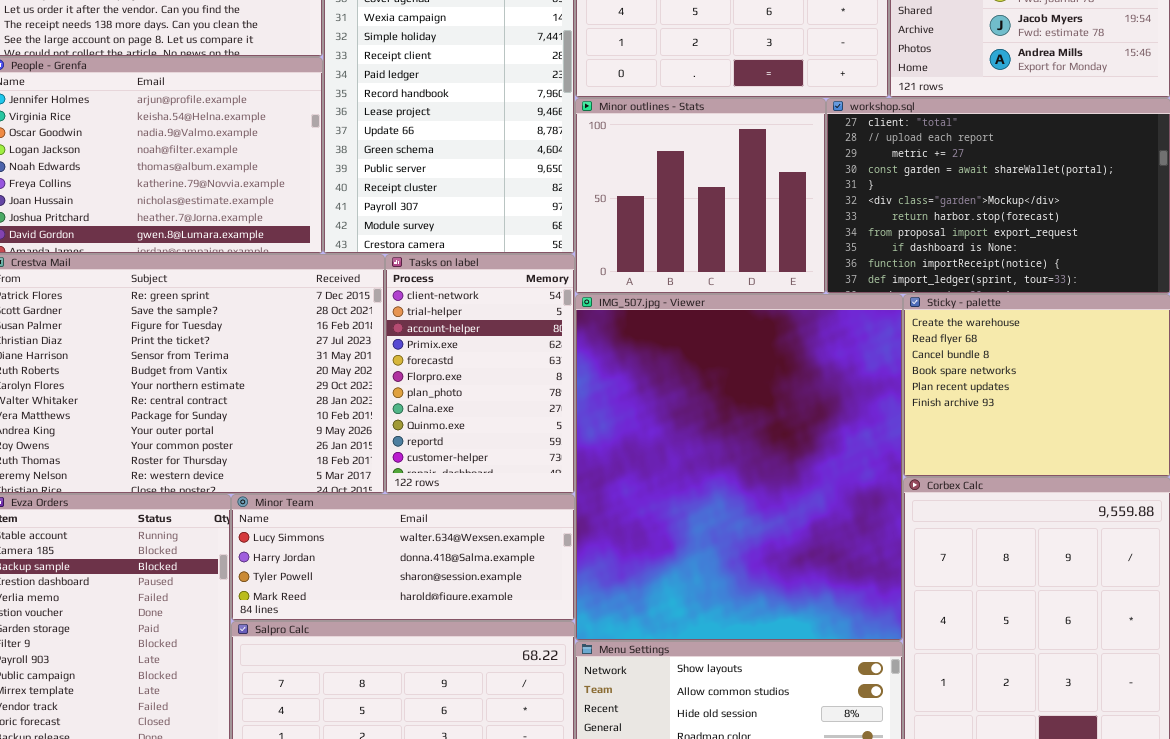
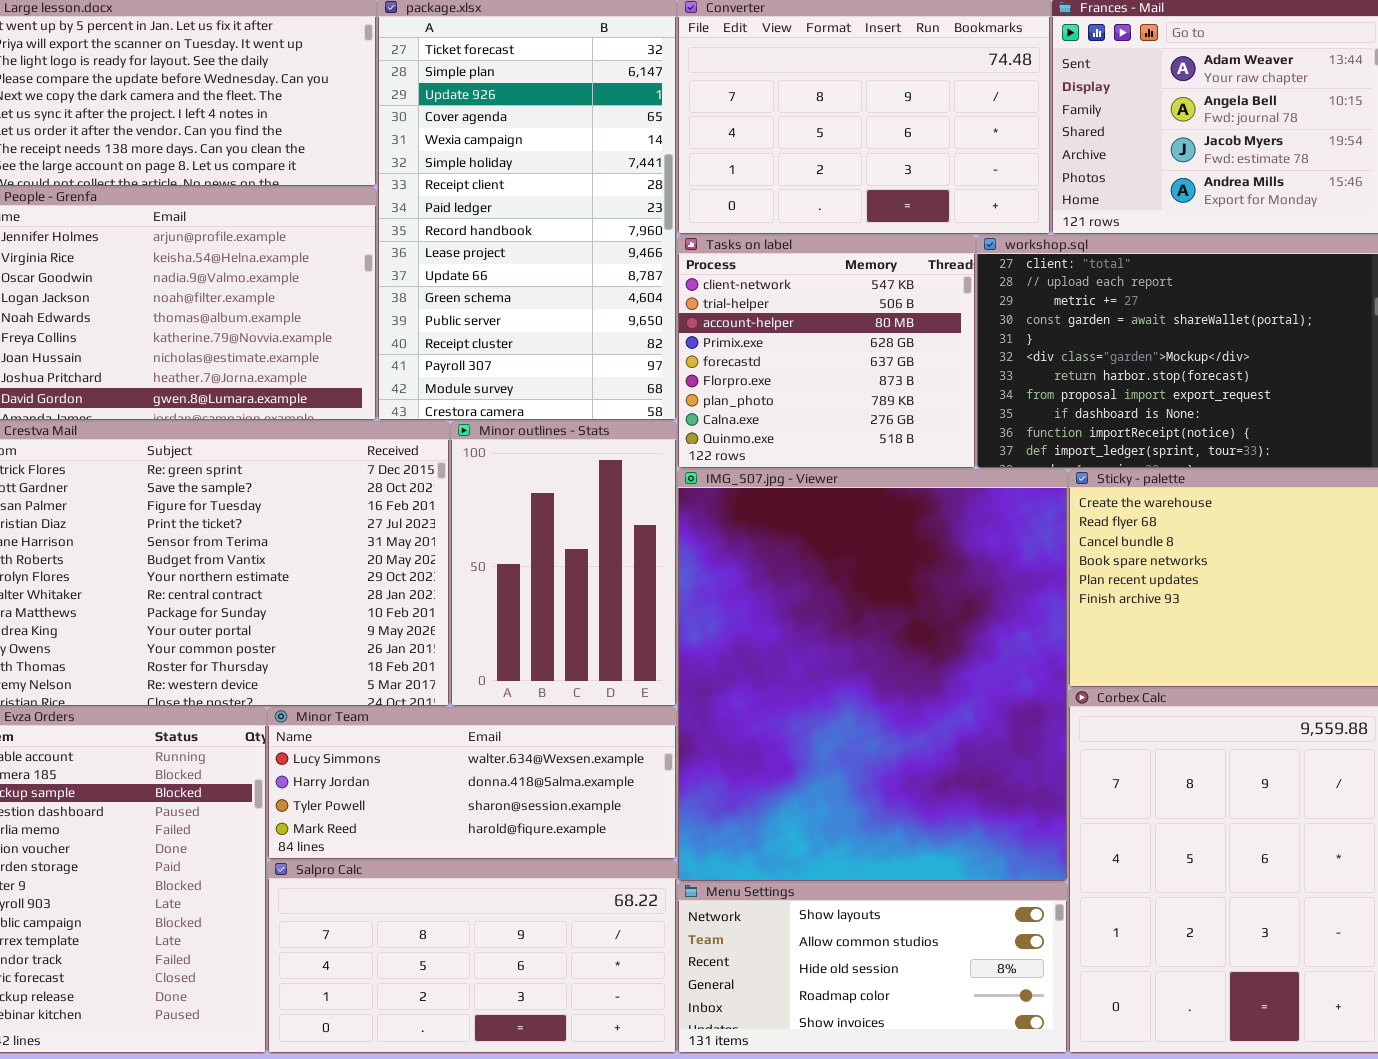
Minor outlines - Stats: [575,98,826,294] -> [450,421,677,707], moved, resized
Tasks on label: [385,254,575,494] -> [677,235,976,469], moved, resized

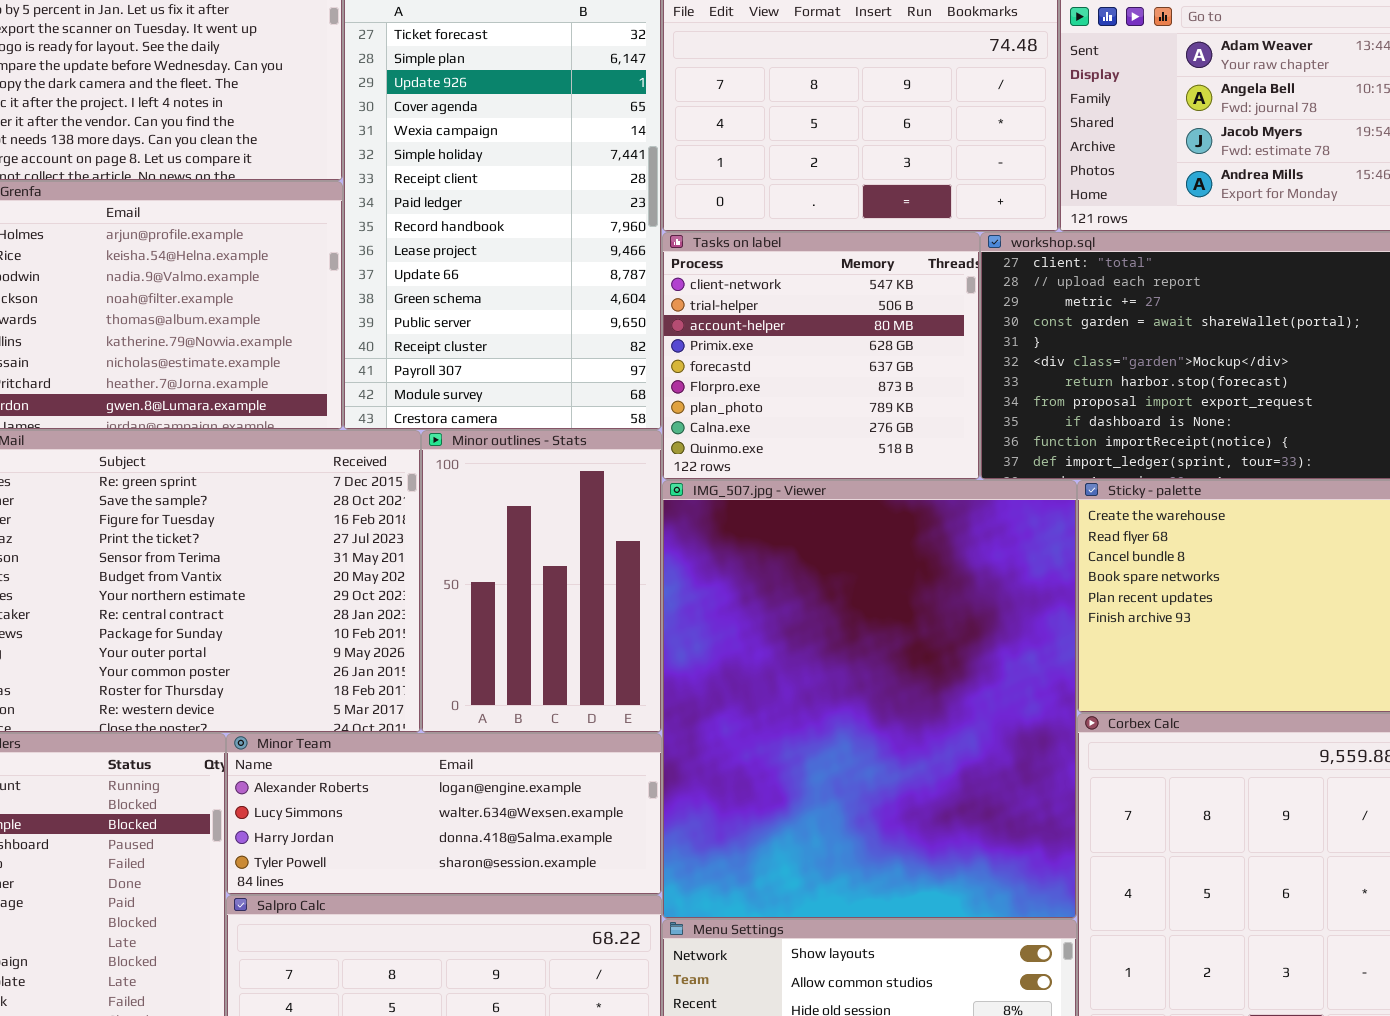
Minor Team: [267,707,677,860] -> [226,733,662,895], scrolled up 1 row

